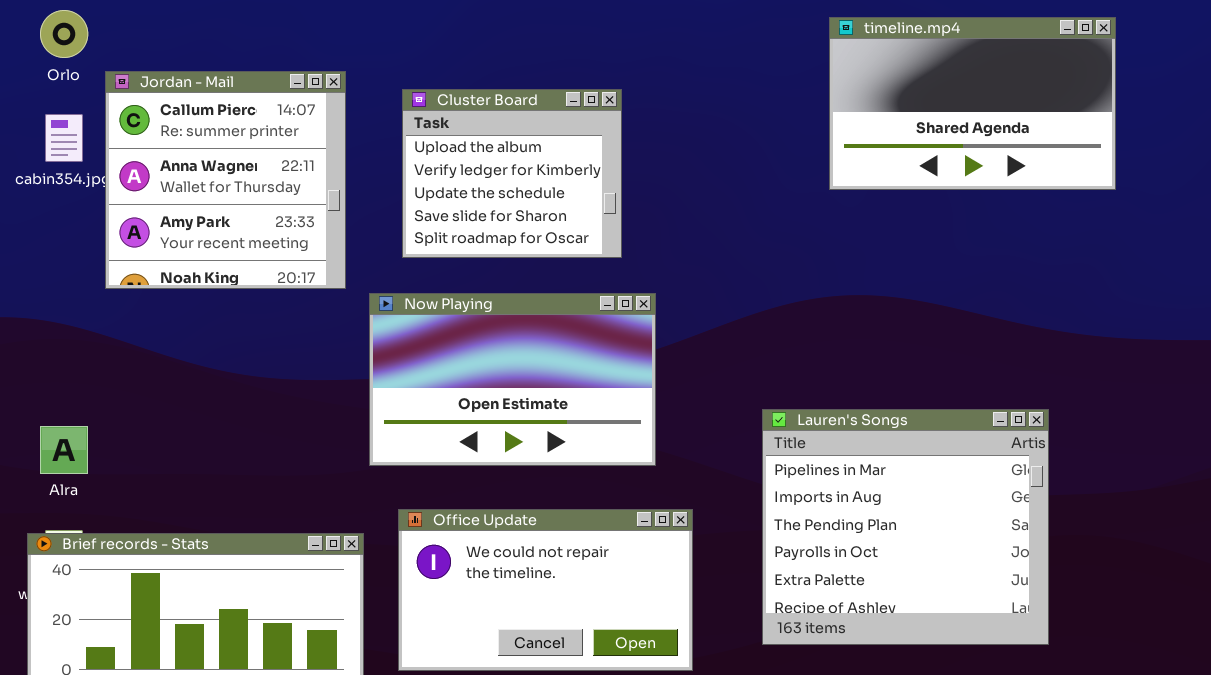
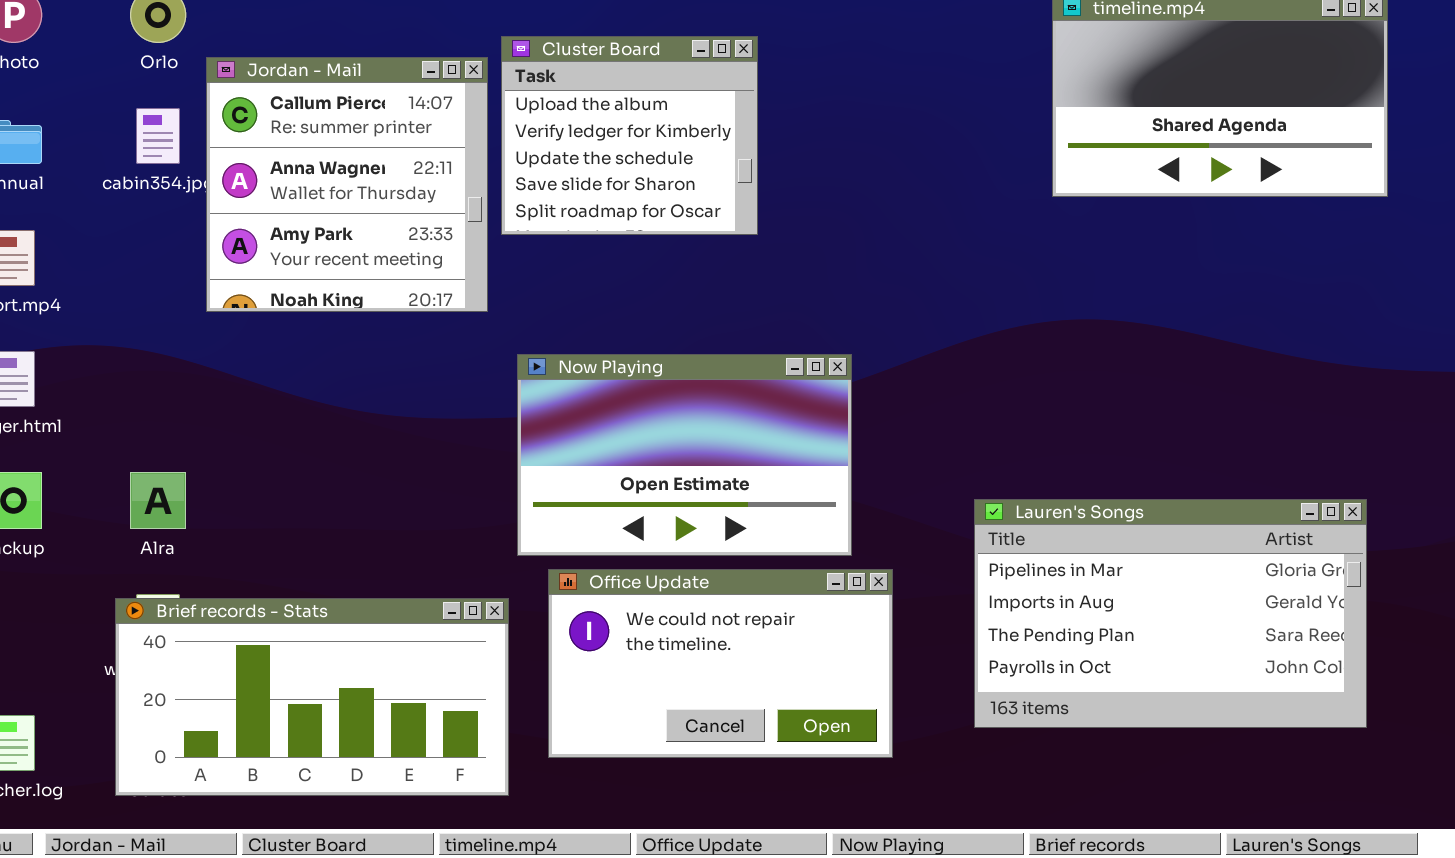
Cluster Board: [402,89,622,258] -> [501,36,758,235], moved
Now Playing: [369,293,656,466] -> [517,354,852,556], moved
Lauren's Songs: [762,409,1049,645] -> [974,499,1367,728], resized

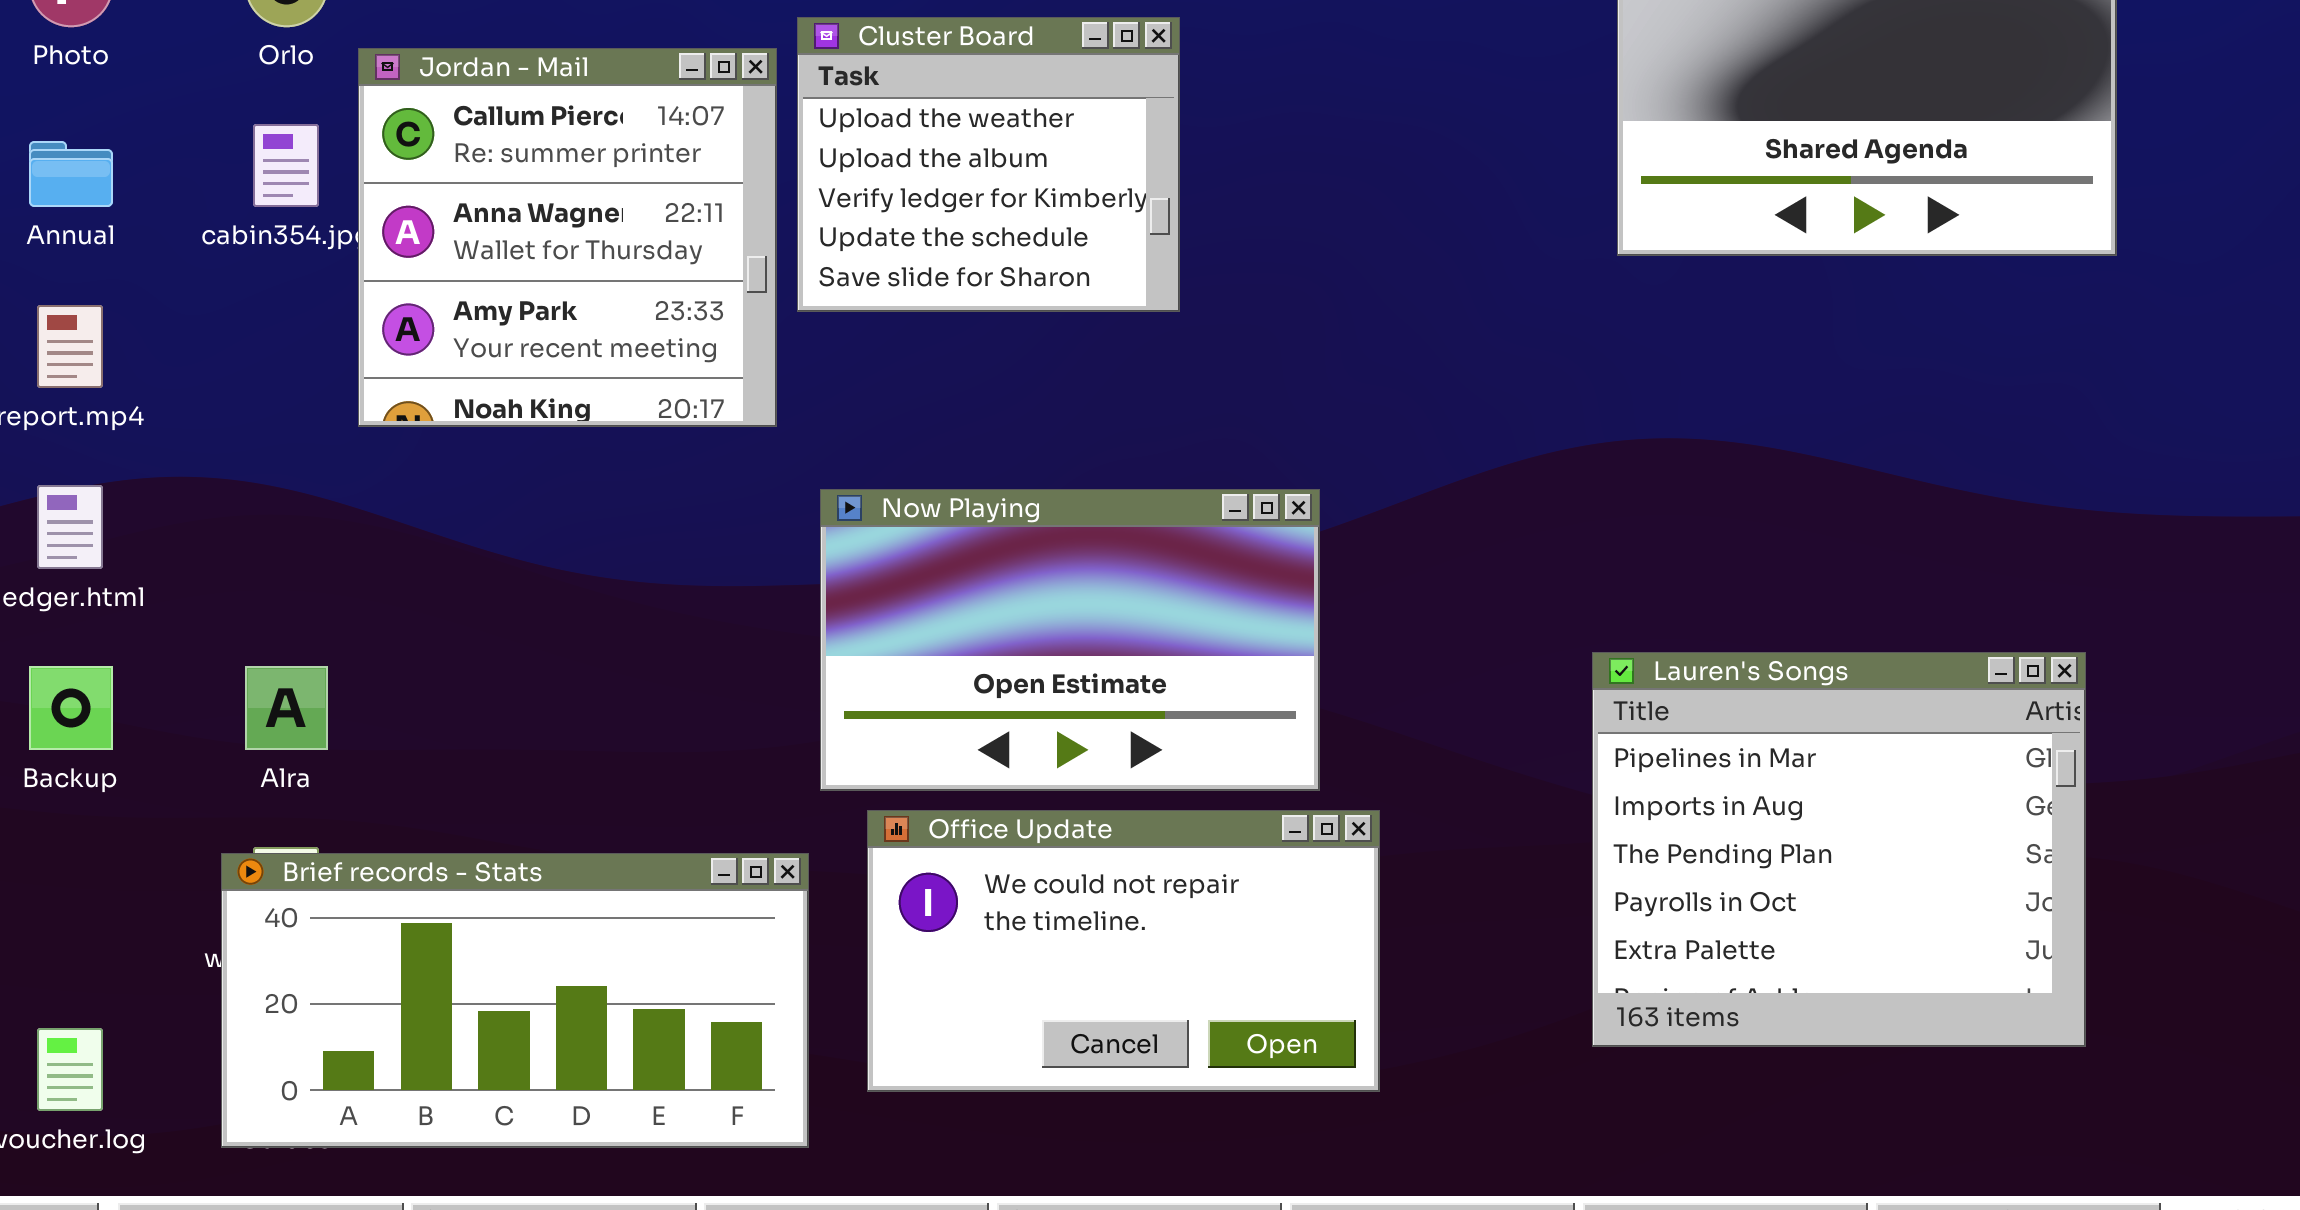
Cluster Board: [501,36,758,235] -> [797,17,1180,312], scrolled up 1 row
Lauren's Songs: [974,499,1367,728] -> [1592,652,2086,1047], resized

